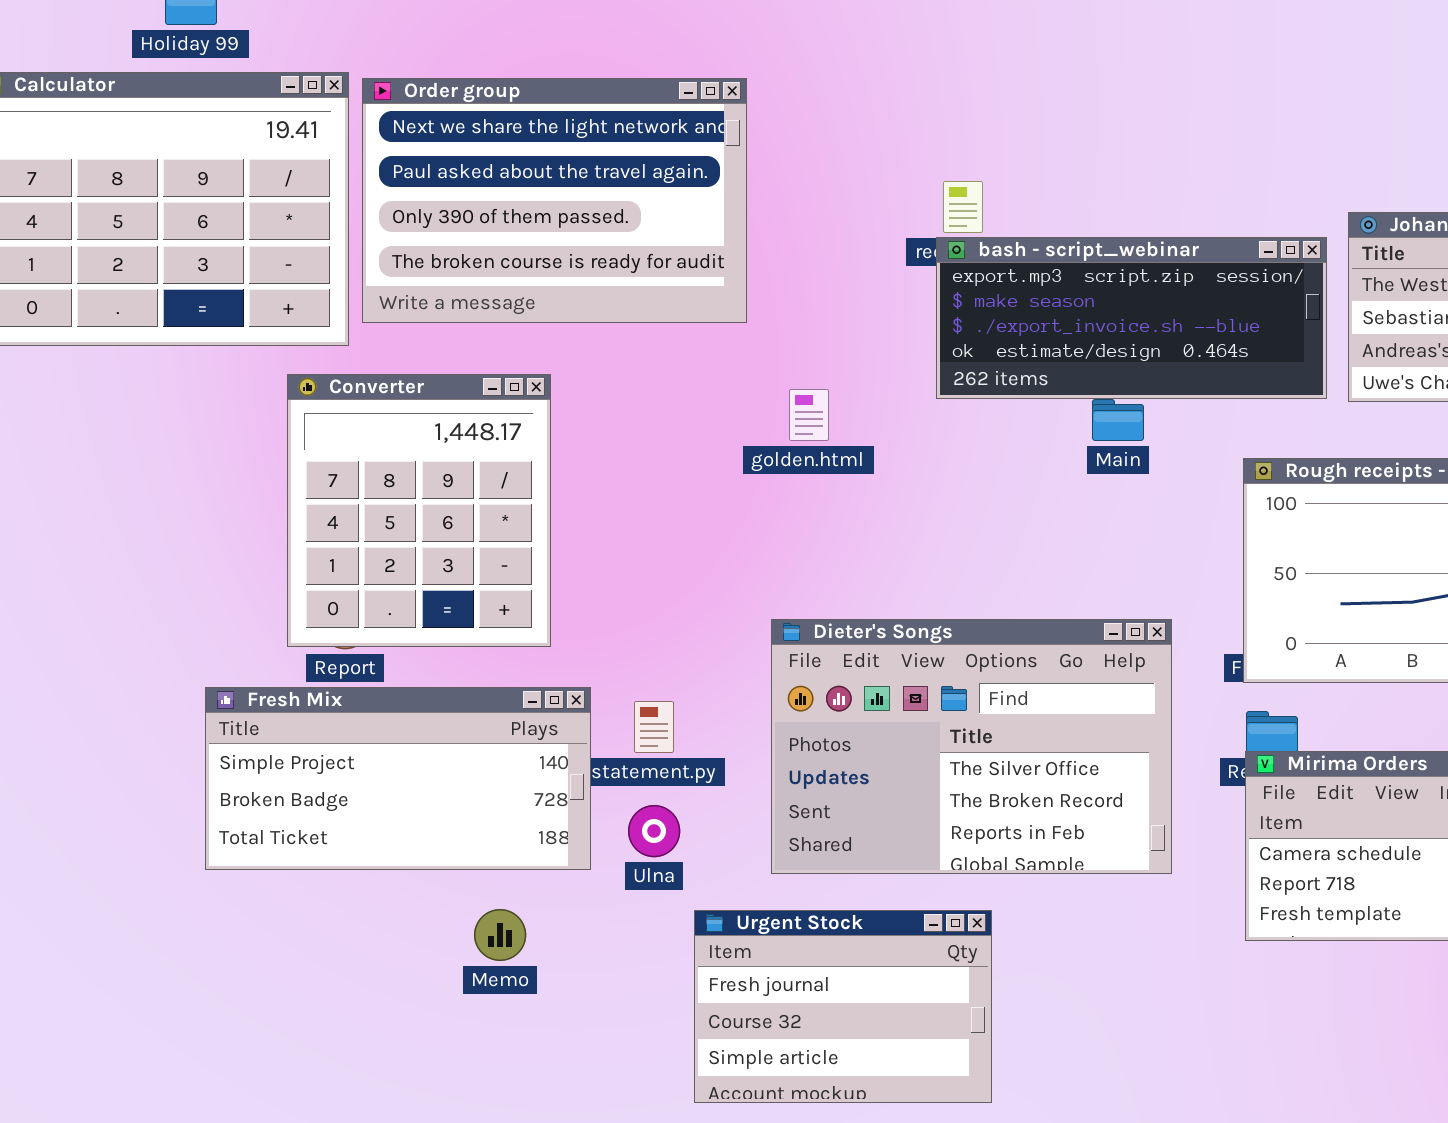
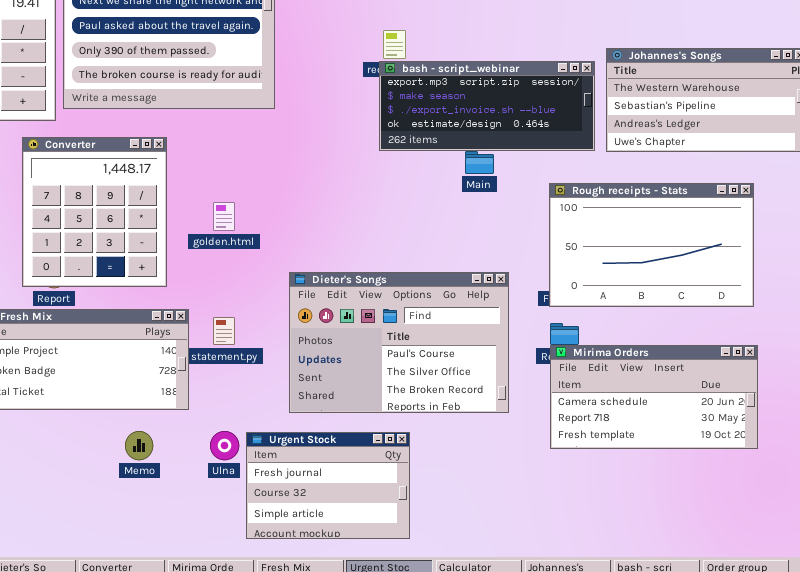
golden.html: [789,389,829,441] -> [213,202,235,231], moved
Dieter's Songs: [771,619,1172,874] -> [289,272,509,413], scrolled up 1 row
Ulna: [628,805,680,857] -> [210,431,239,460], moved

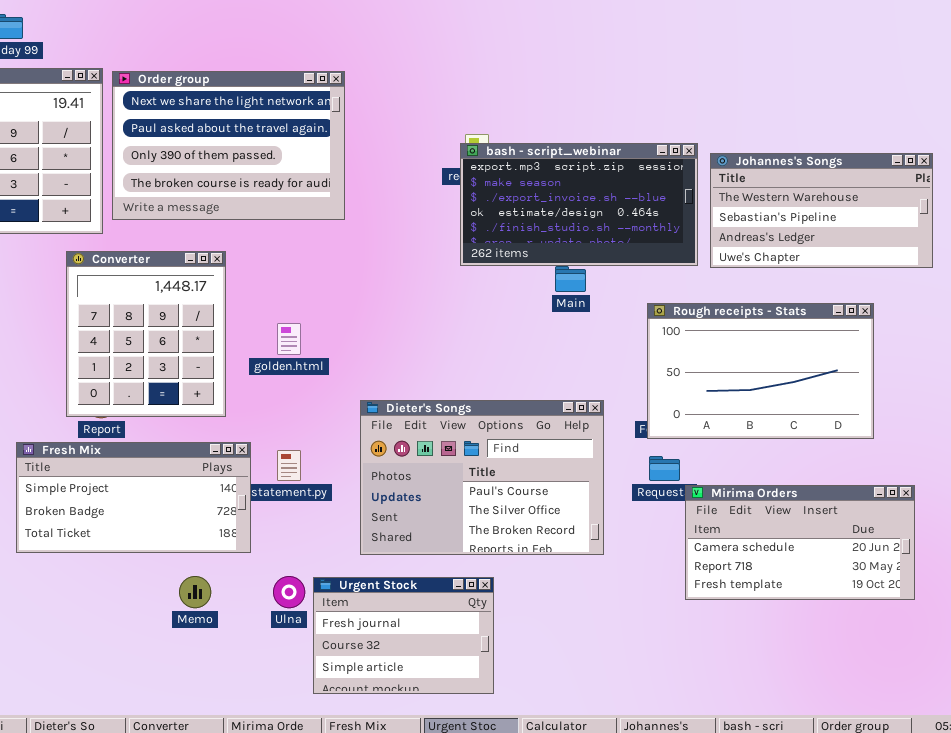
bash - script_webinar: [379,61,595,151] -> [460,143,698,266], resized
Mirima Orders: [550,345,758,449] -> [685,485,915,600], moved

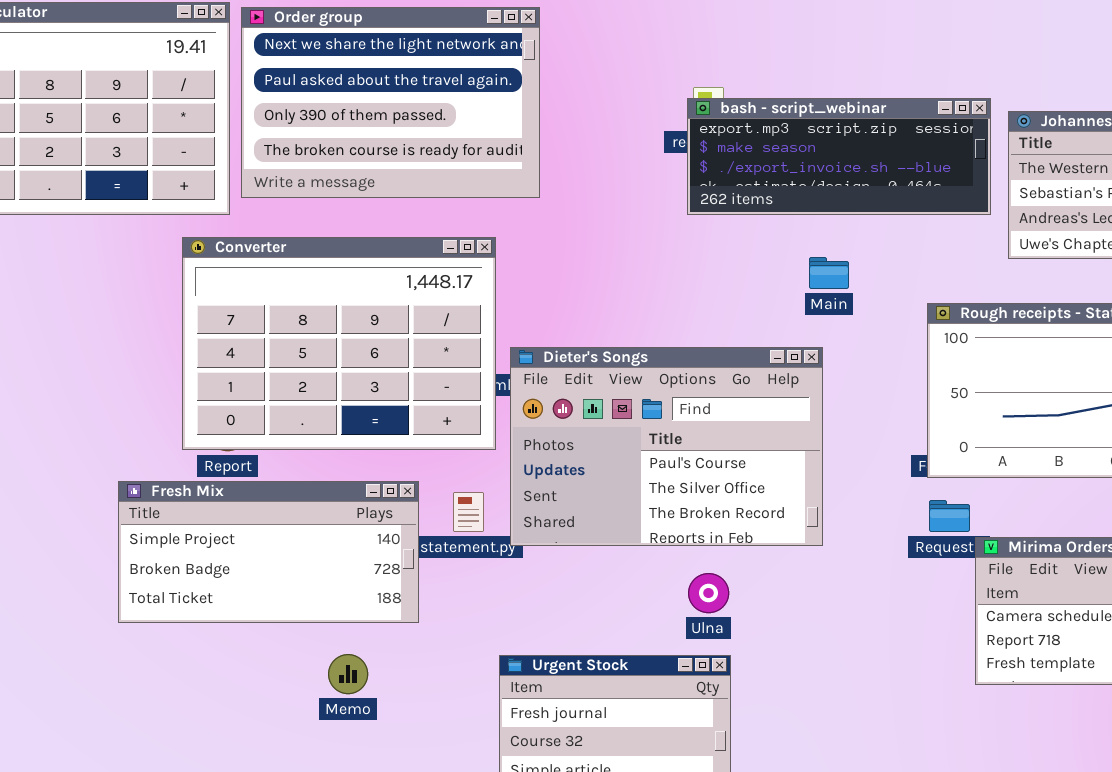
bash - script_webinar: [460,143,698,266] -> [687,98,991,215], resized
Converter: [66,251,226,417] -> [182,237,496,450], resized
Dieter's Songs: [360,400,604,555] -> [510,347,823,546], moved
Ulna: [273,576,305,608] -> [688,573,729,613], moved

